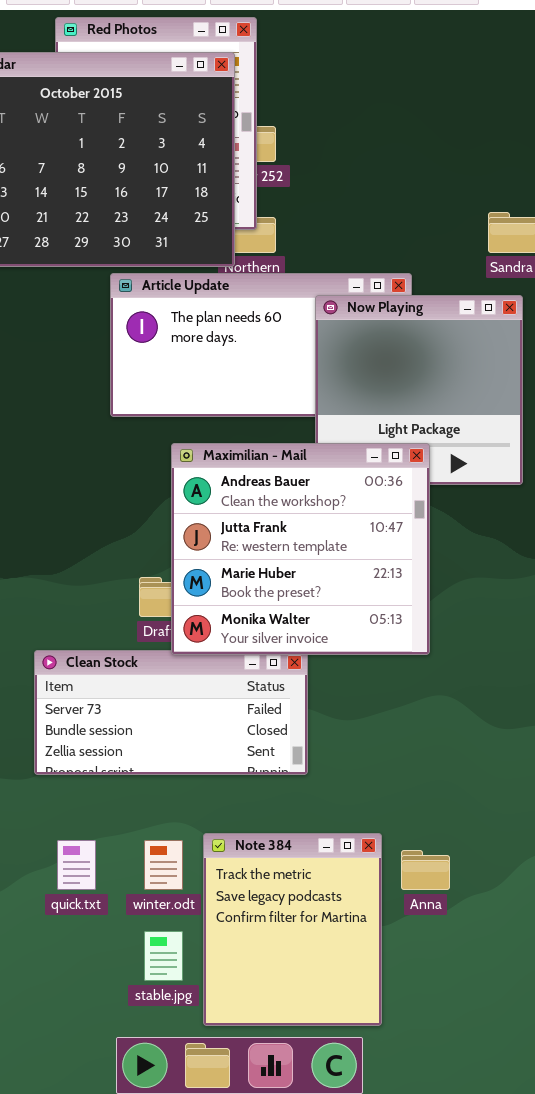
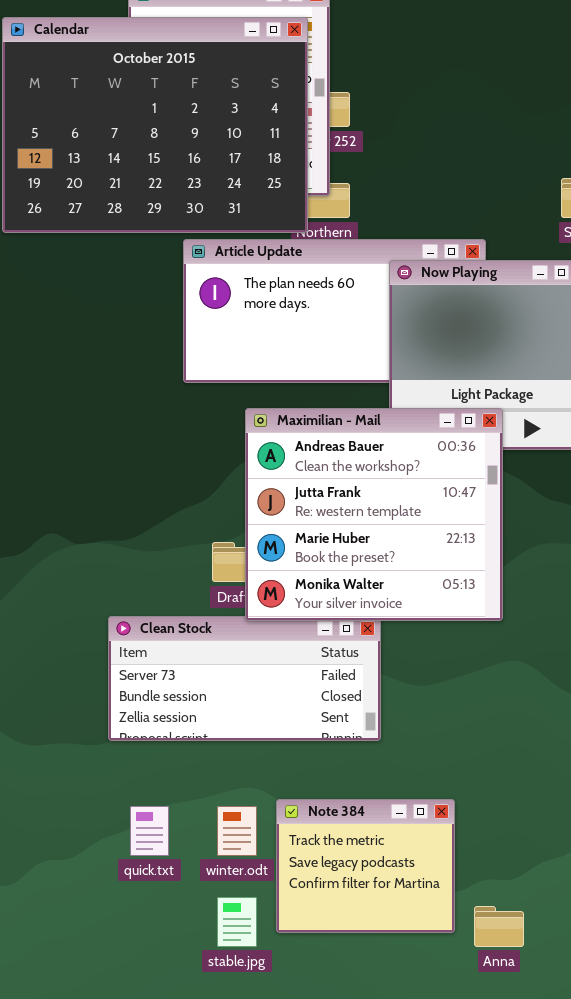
Note 384: [203,833,382,1026] -> [276,799,455,933], resized
Anna: [401,850,450,890] -> [474,906,524,947], moved

